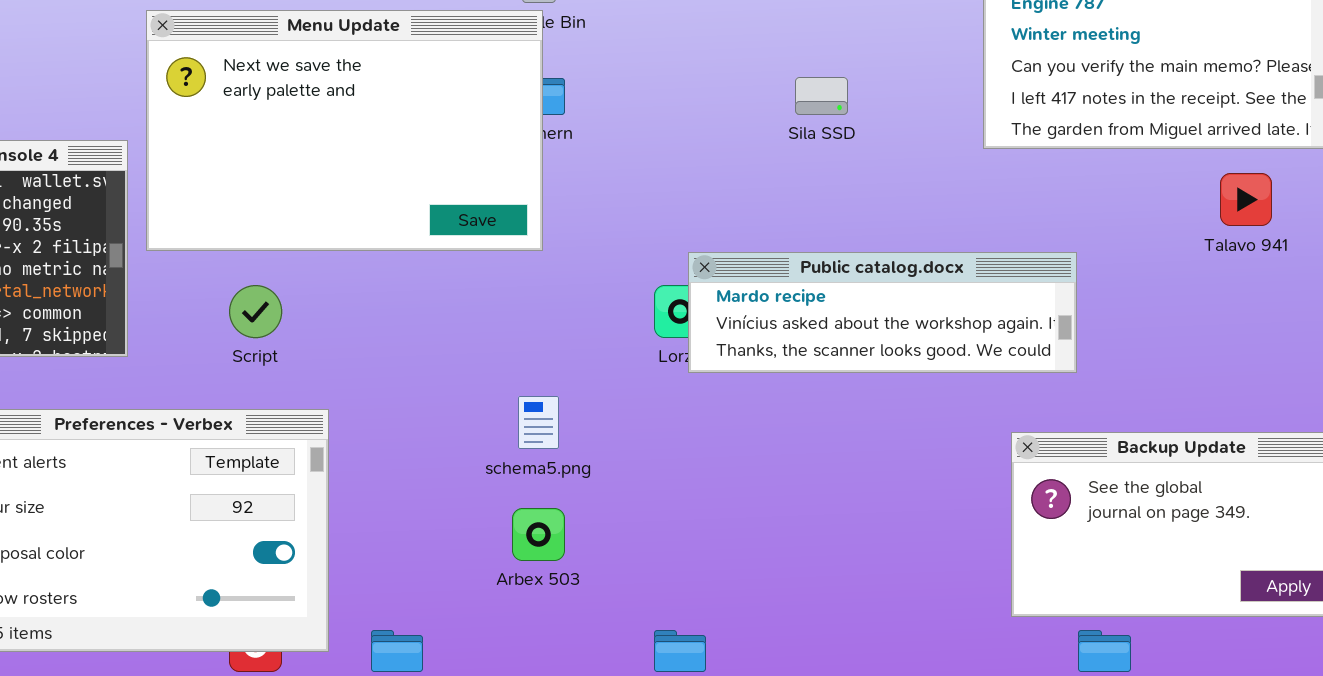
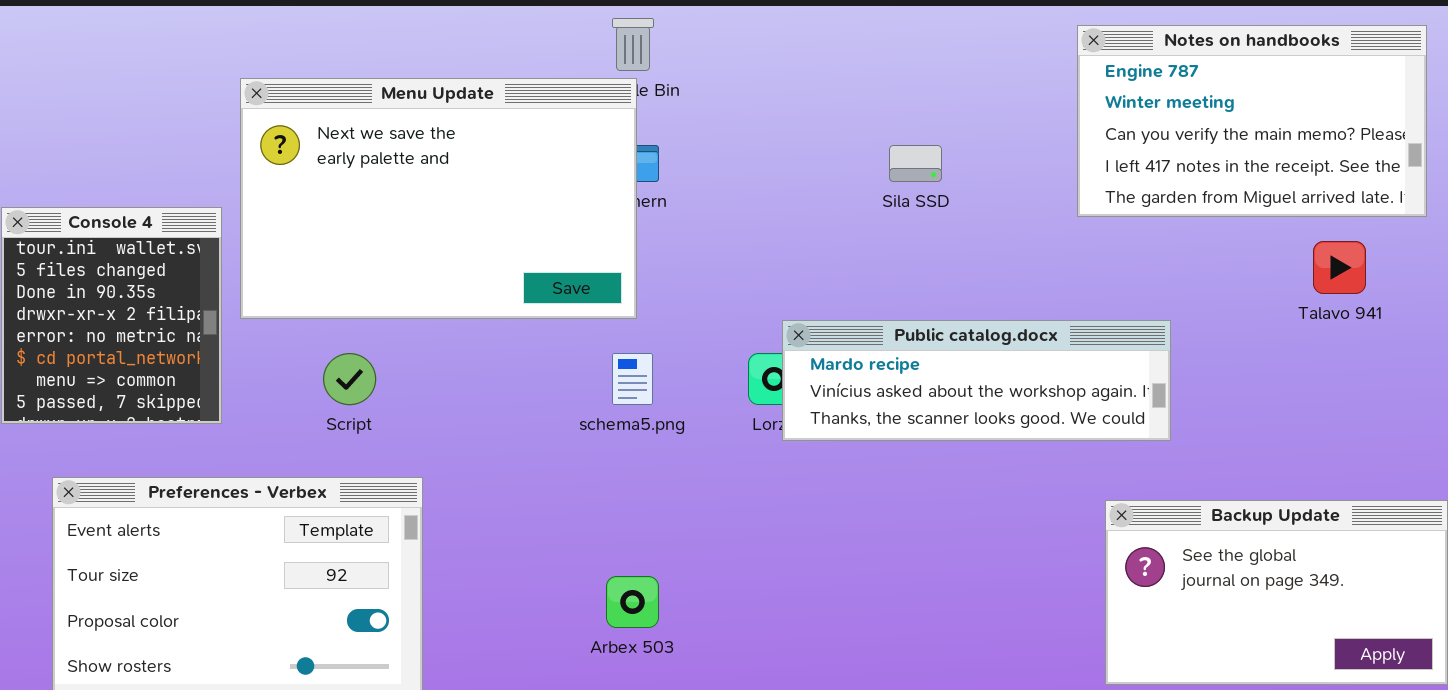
schema5.png: [518,396,559,449] -> [612,353,653,405], moved

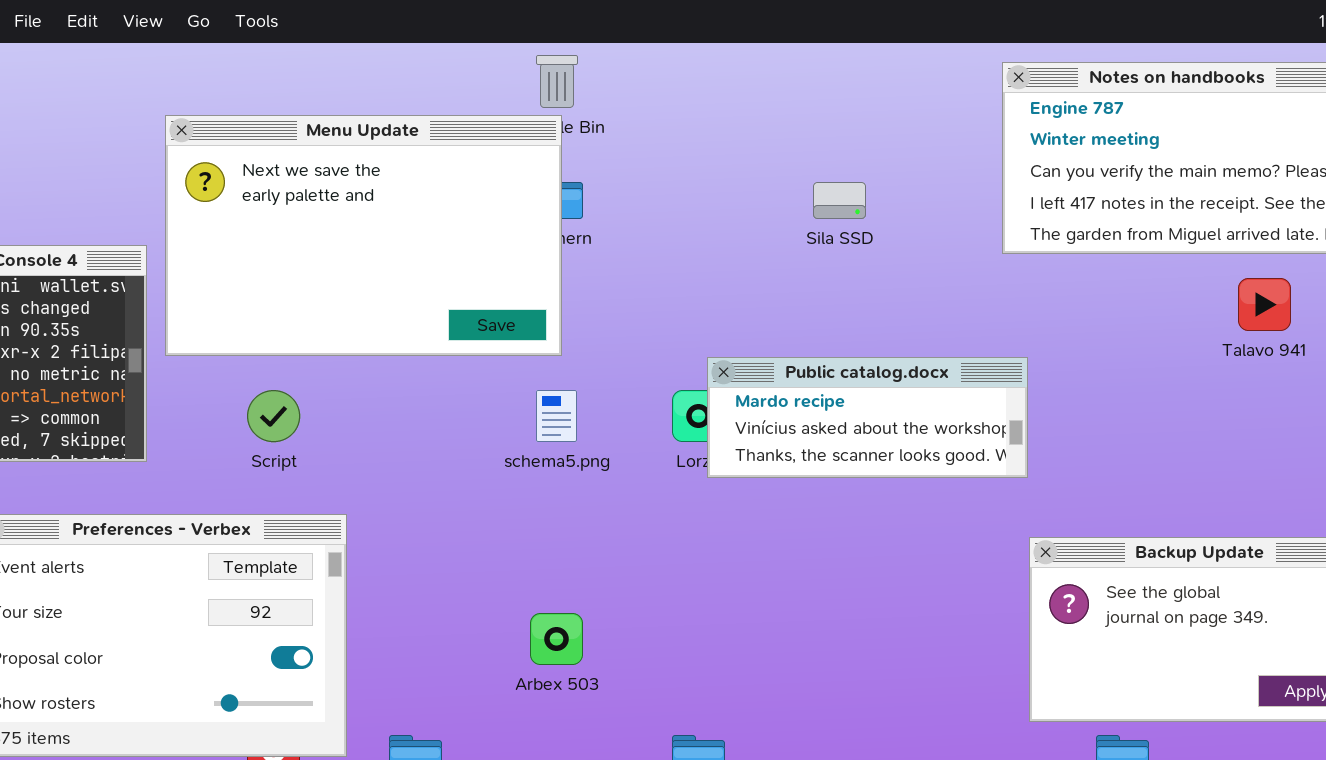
Public catalog.docx: [782,320,1171,441] -> [707,357,1028,478], resized

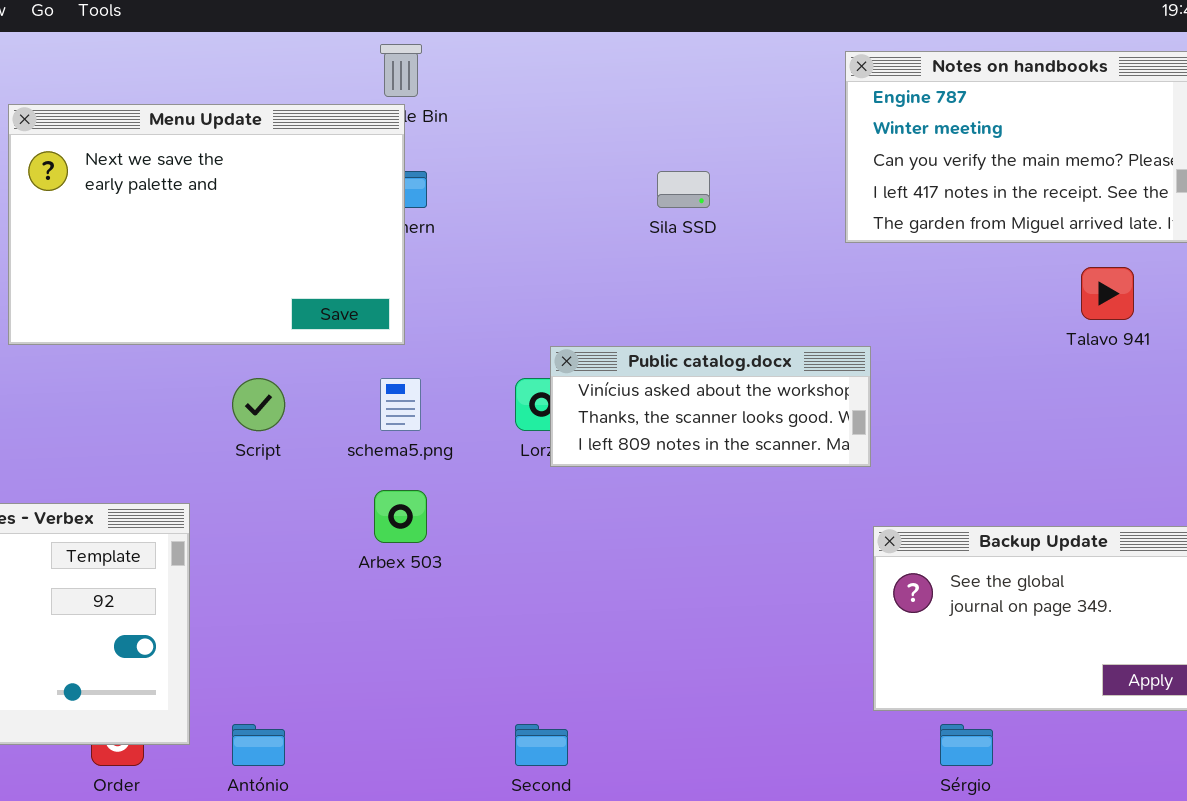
Public catalog.docx: [707,357,1028,478] -> [550,346,871,467], scrolled down 1 row
Script: [247,390,300,442] -> [232,378,285,431], moved
Arbex 503: [530,613,583,665] -> [374,490,427,543], moved

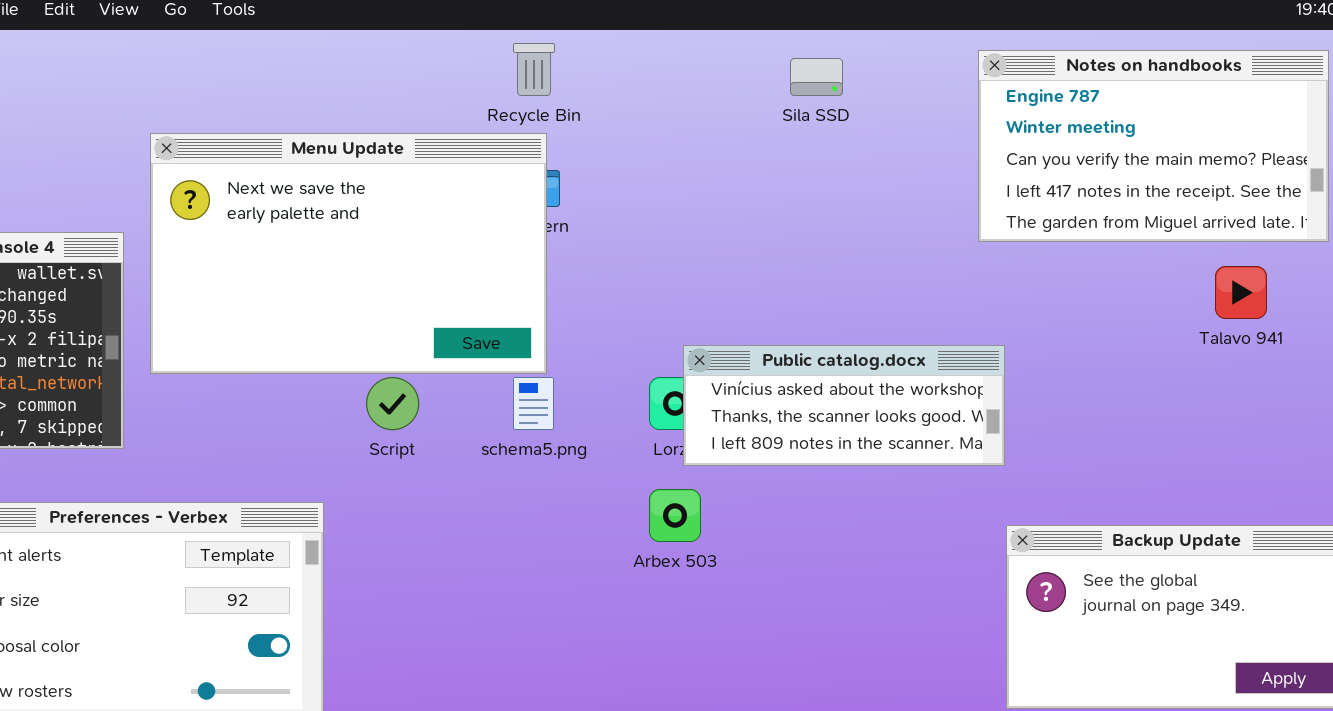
Menu Update: [8,104,405,345] -> [150,133,547,374], moved
Sila SSD: [657,171,710,208] -> [790,58,843,96], moved
Arbex 503: [374,490,427,543] -> [649,489,701,542], moved

